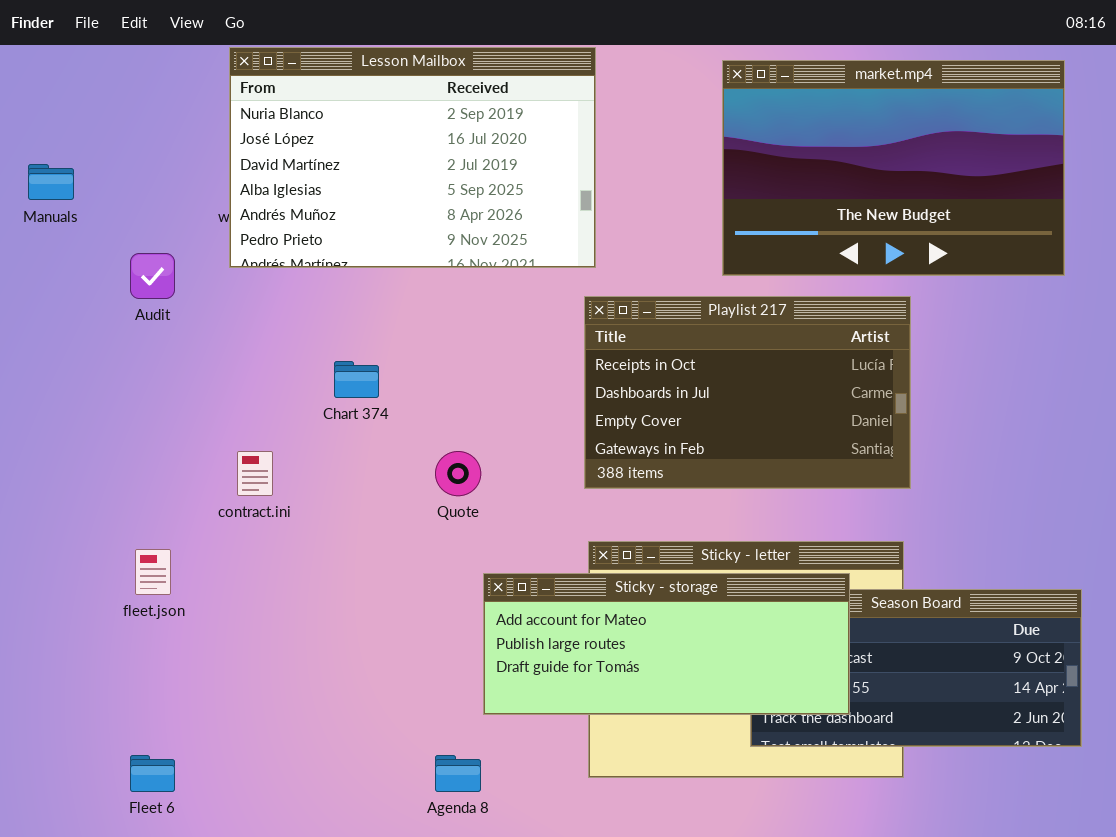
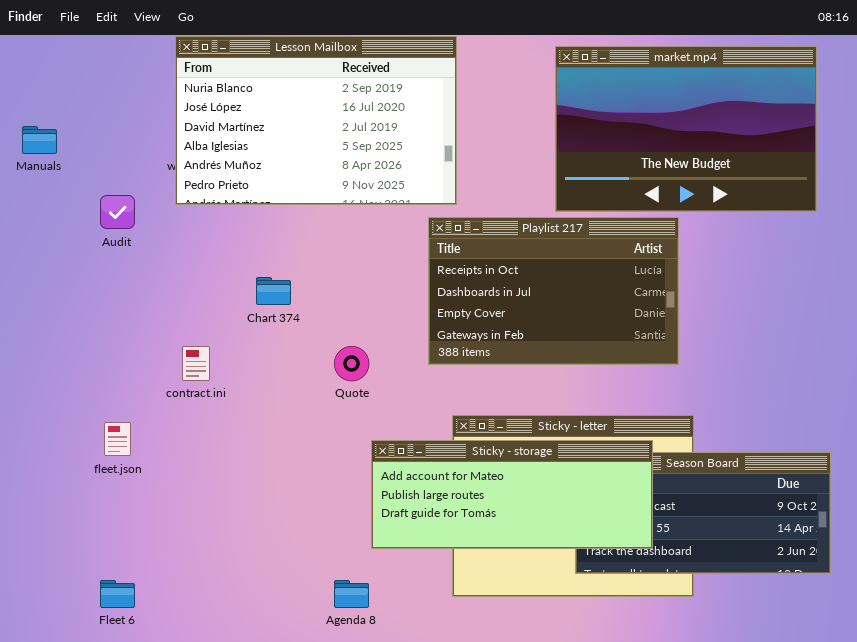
Playlist 217: [584,296,911,489] -> [428,217,679,365], moved

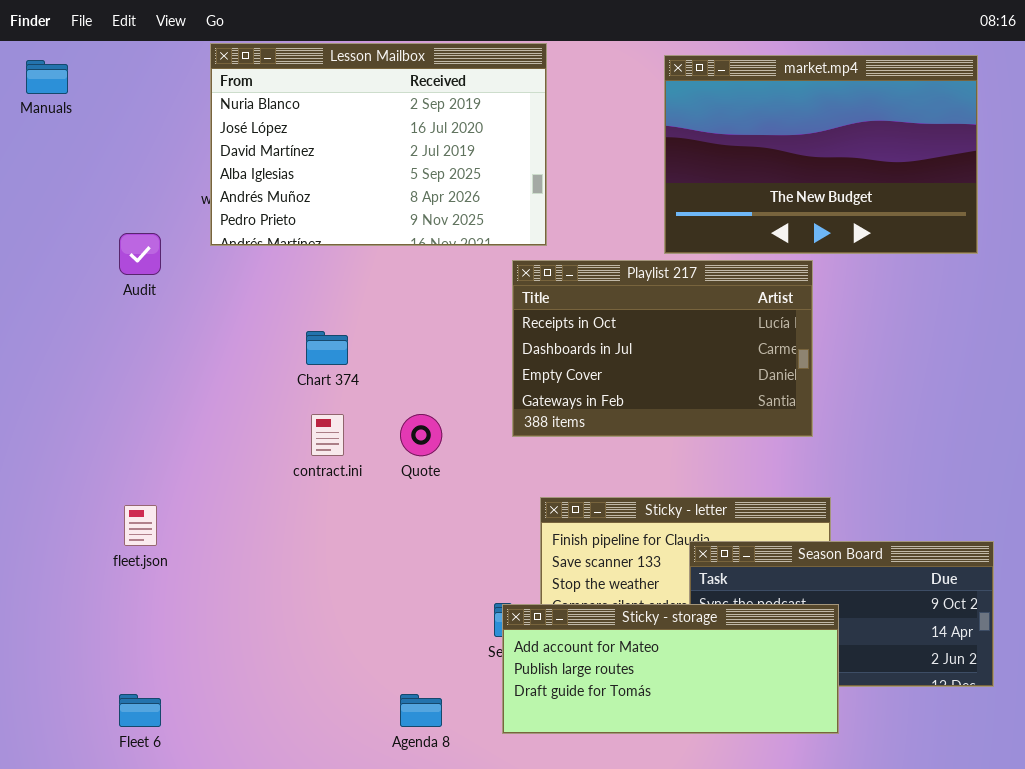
Manuals: [22,126,57,154] -> [26,60,68,94], moved
contract.ini: [182,346,210,381] -> [311,414,344,456], moved
Sticky - storage: [371,440,653,549] -> [502,604,839,734], moved

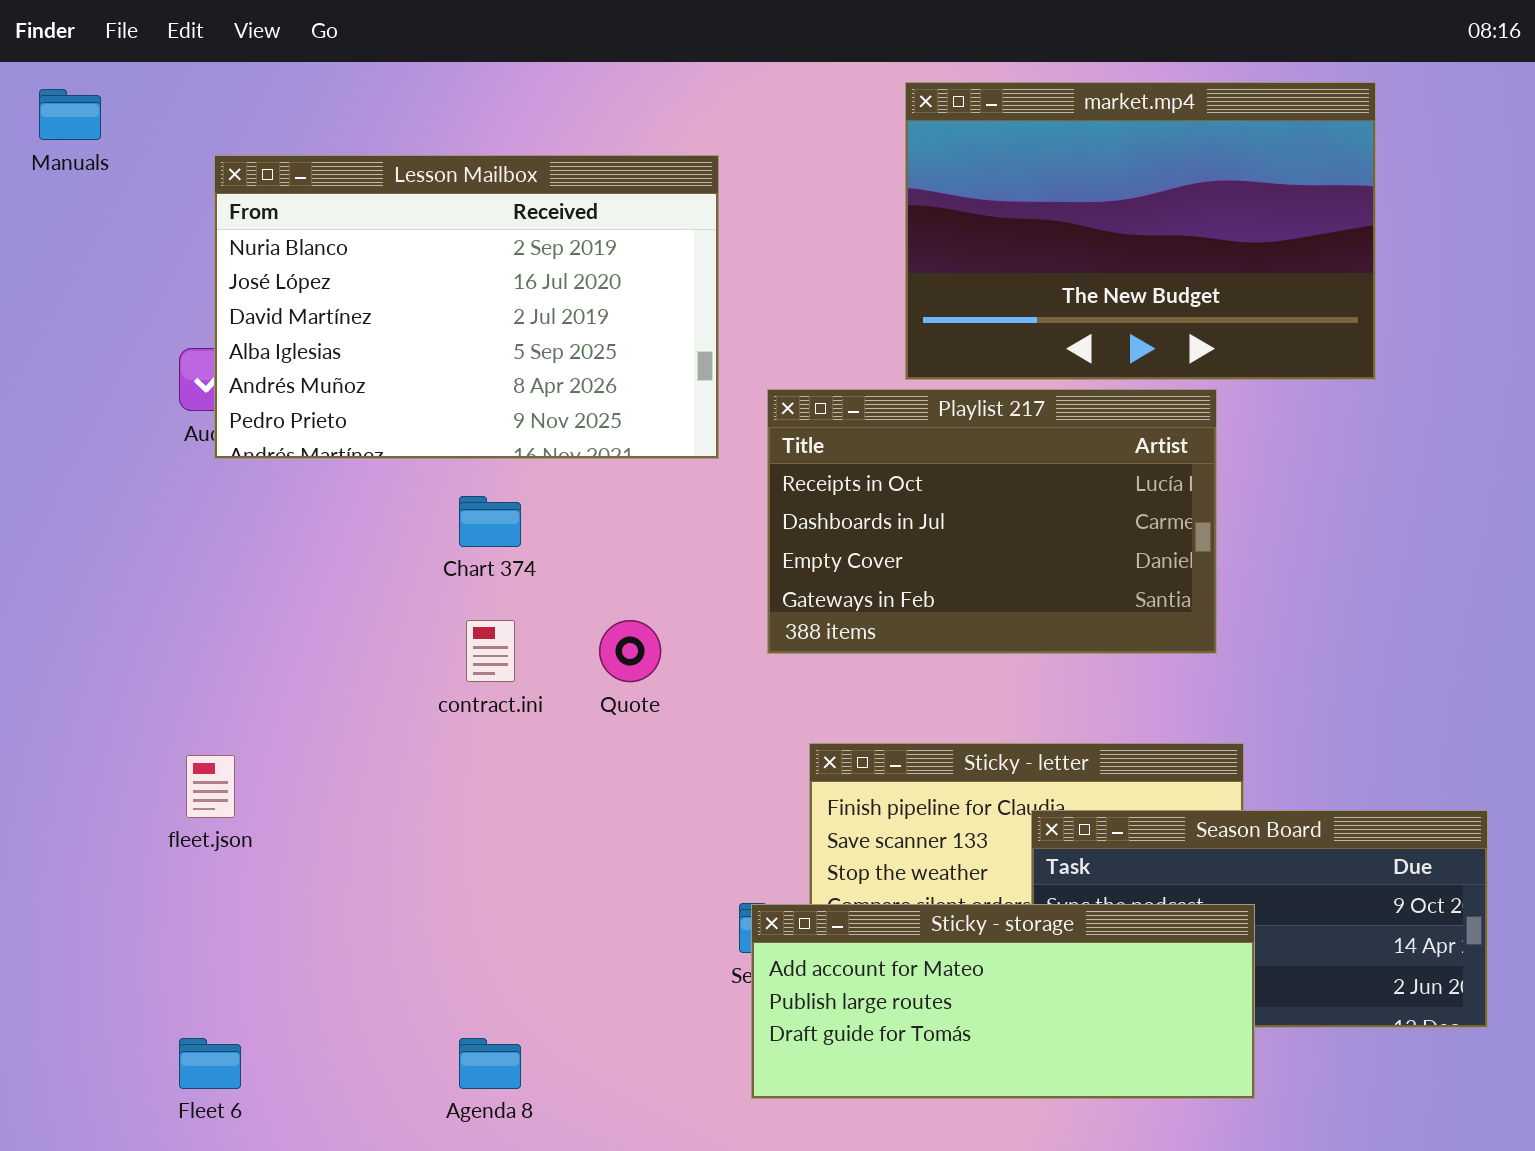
Lesson Mailbox: [210,43,547,246] -> [214,155,719,459], moved
market.mp4: [664,55,978,254] -> [905,82,1376,380], moved
Agenda 8: [400,694,442,727] -> [459,1038,521,1089], moved

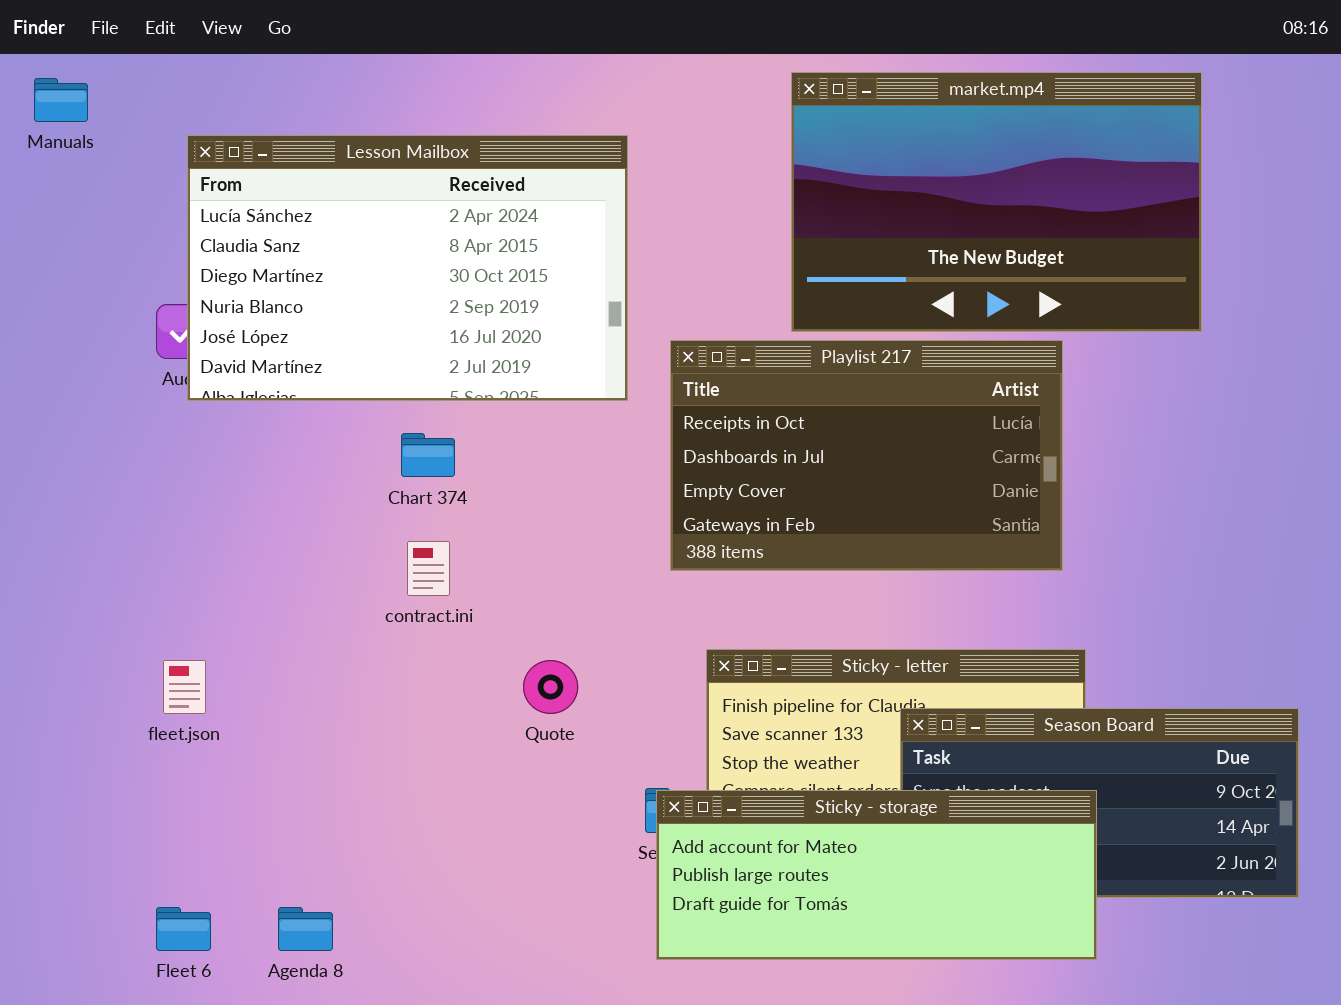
Lesson Mailbox: [214,155,719,459] -> [187,135,628,401], scrolled up 3 rows
Quote: [599,620,661,682] -> [523,660,578,714], moved
Agenda 8: [459,1038,521,1089] -> [278,907,333,951], moved

